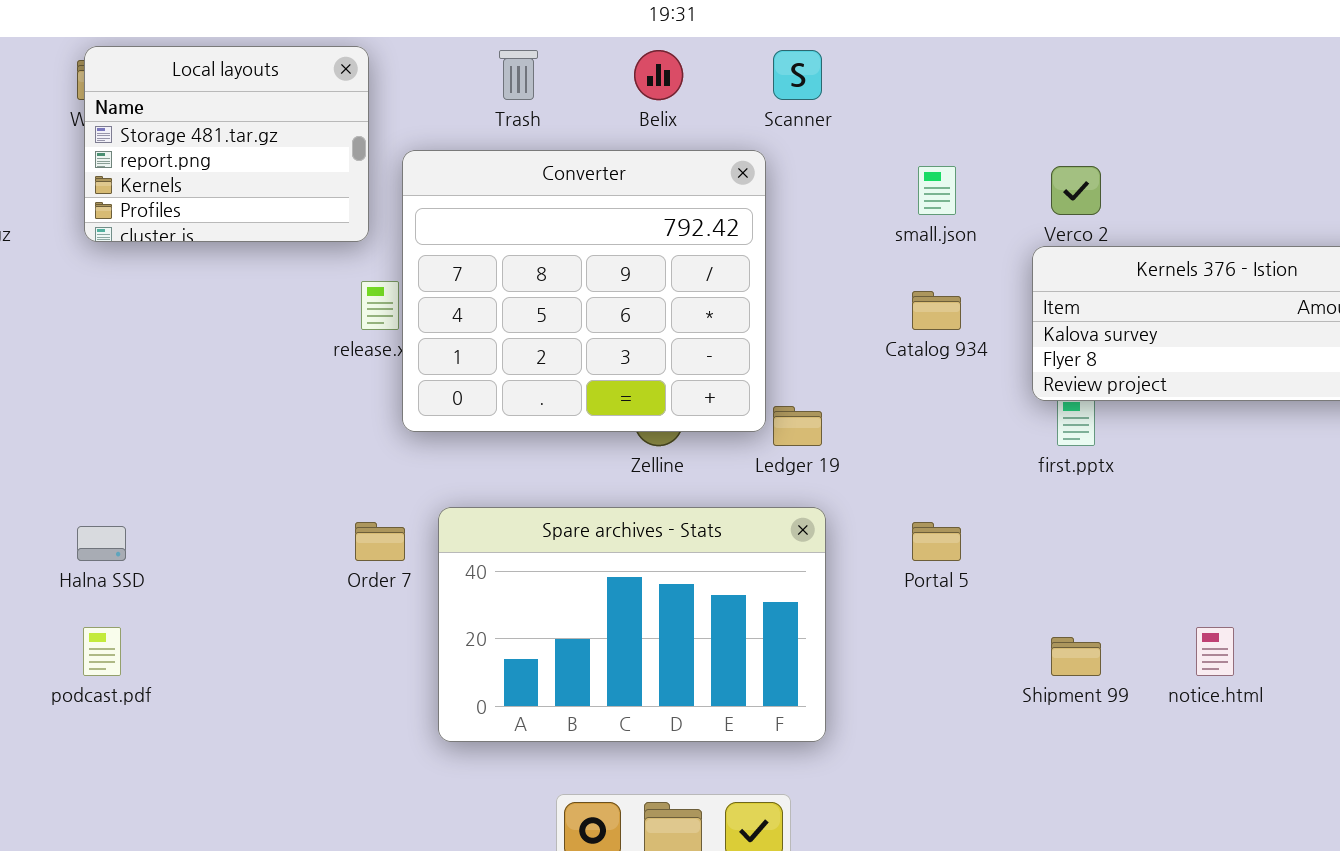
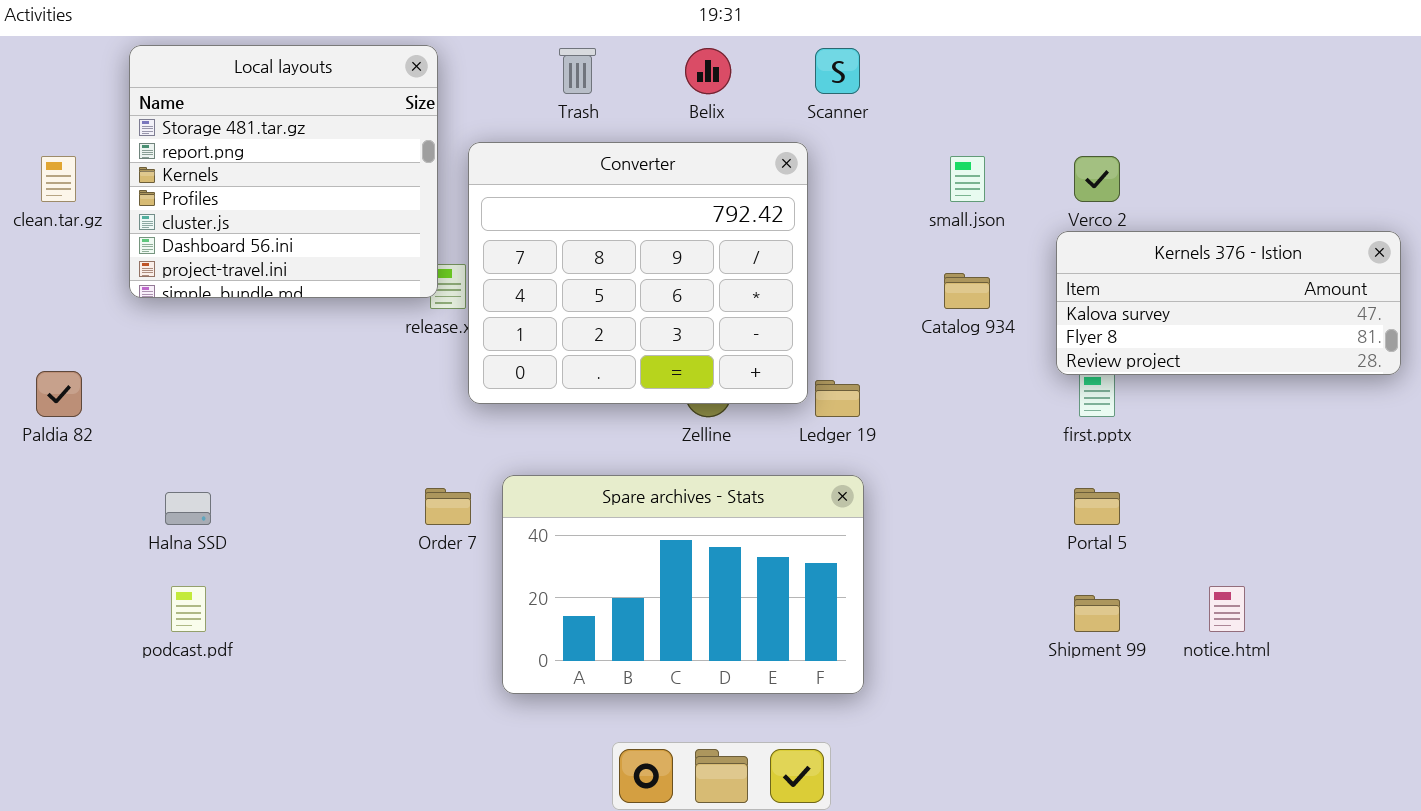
Local layouts: [84,46,369,242] -> [129,45,438,298], resized
Portal 5: [912,522,961,561] -> [1074,488,1120,525], moved

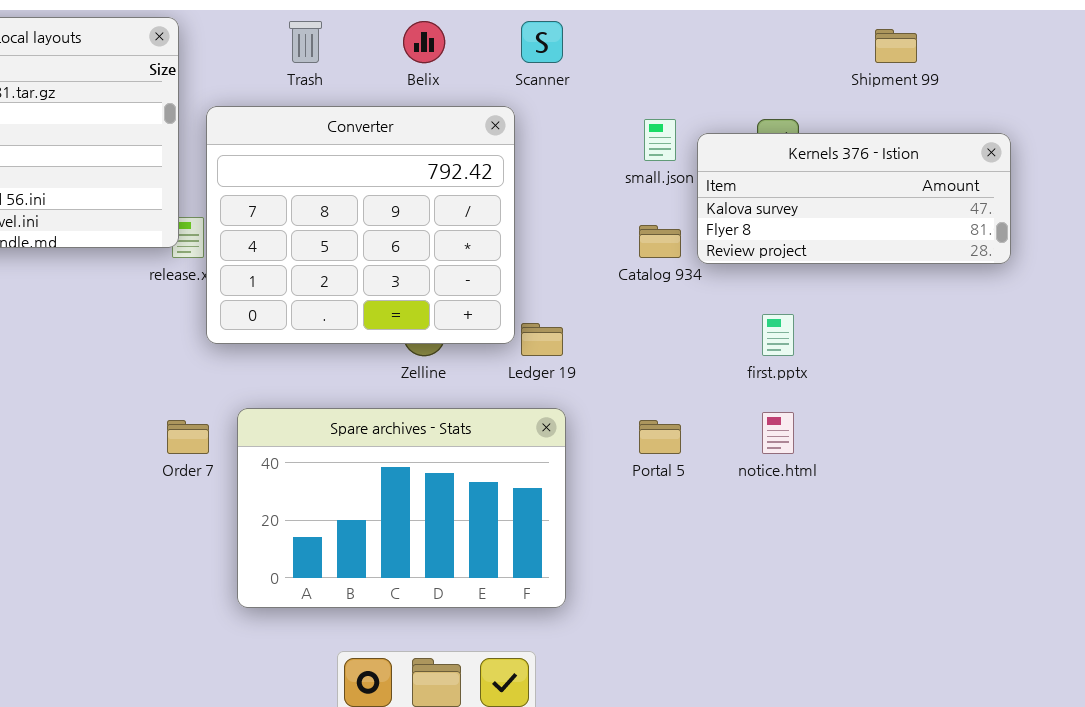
Kernels 376 - Istion: [1056,231,1401,375] -> [697,133,1011,264], moved
Portal 5: [1074,488,1120,525] -> [639,420,681,454], moved
notice.html: [1209,586,1245,632] -> [762,412,794,454], moved
Shipment 99: [1074,595,1120,632] -> [875,29,917,63], moved

